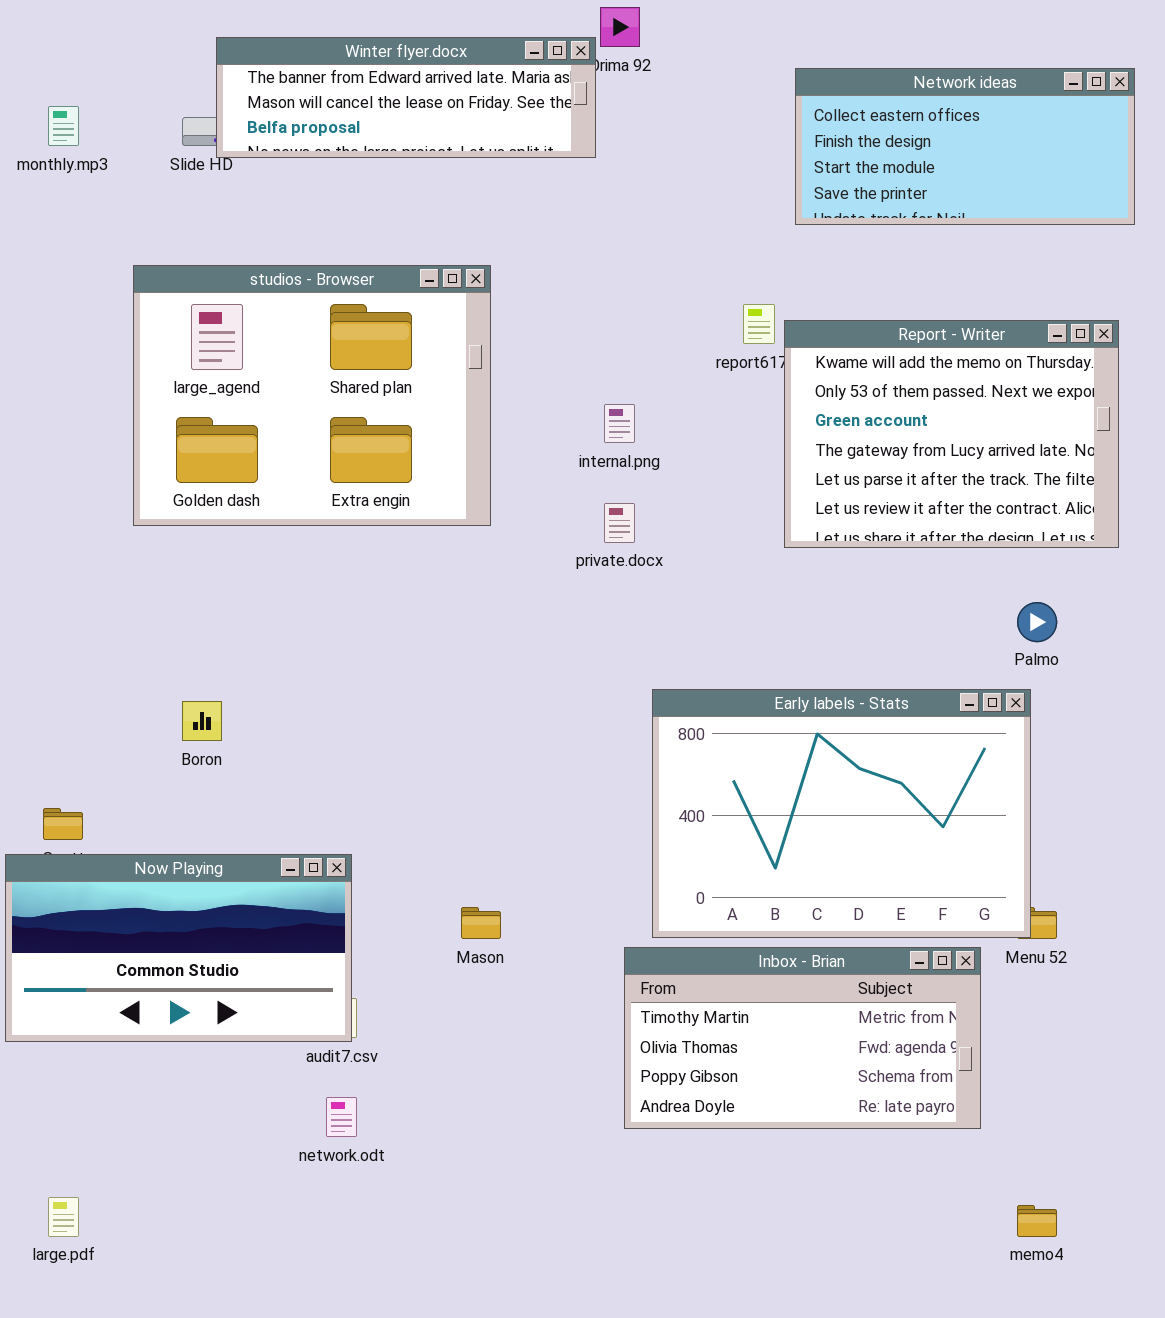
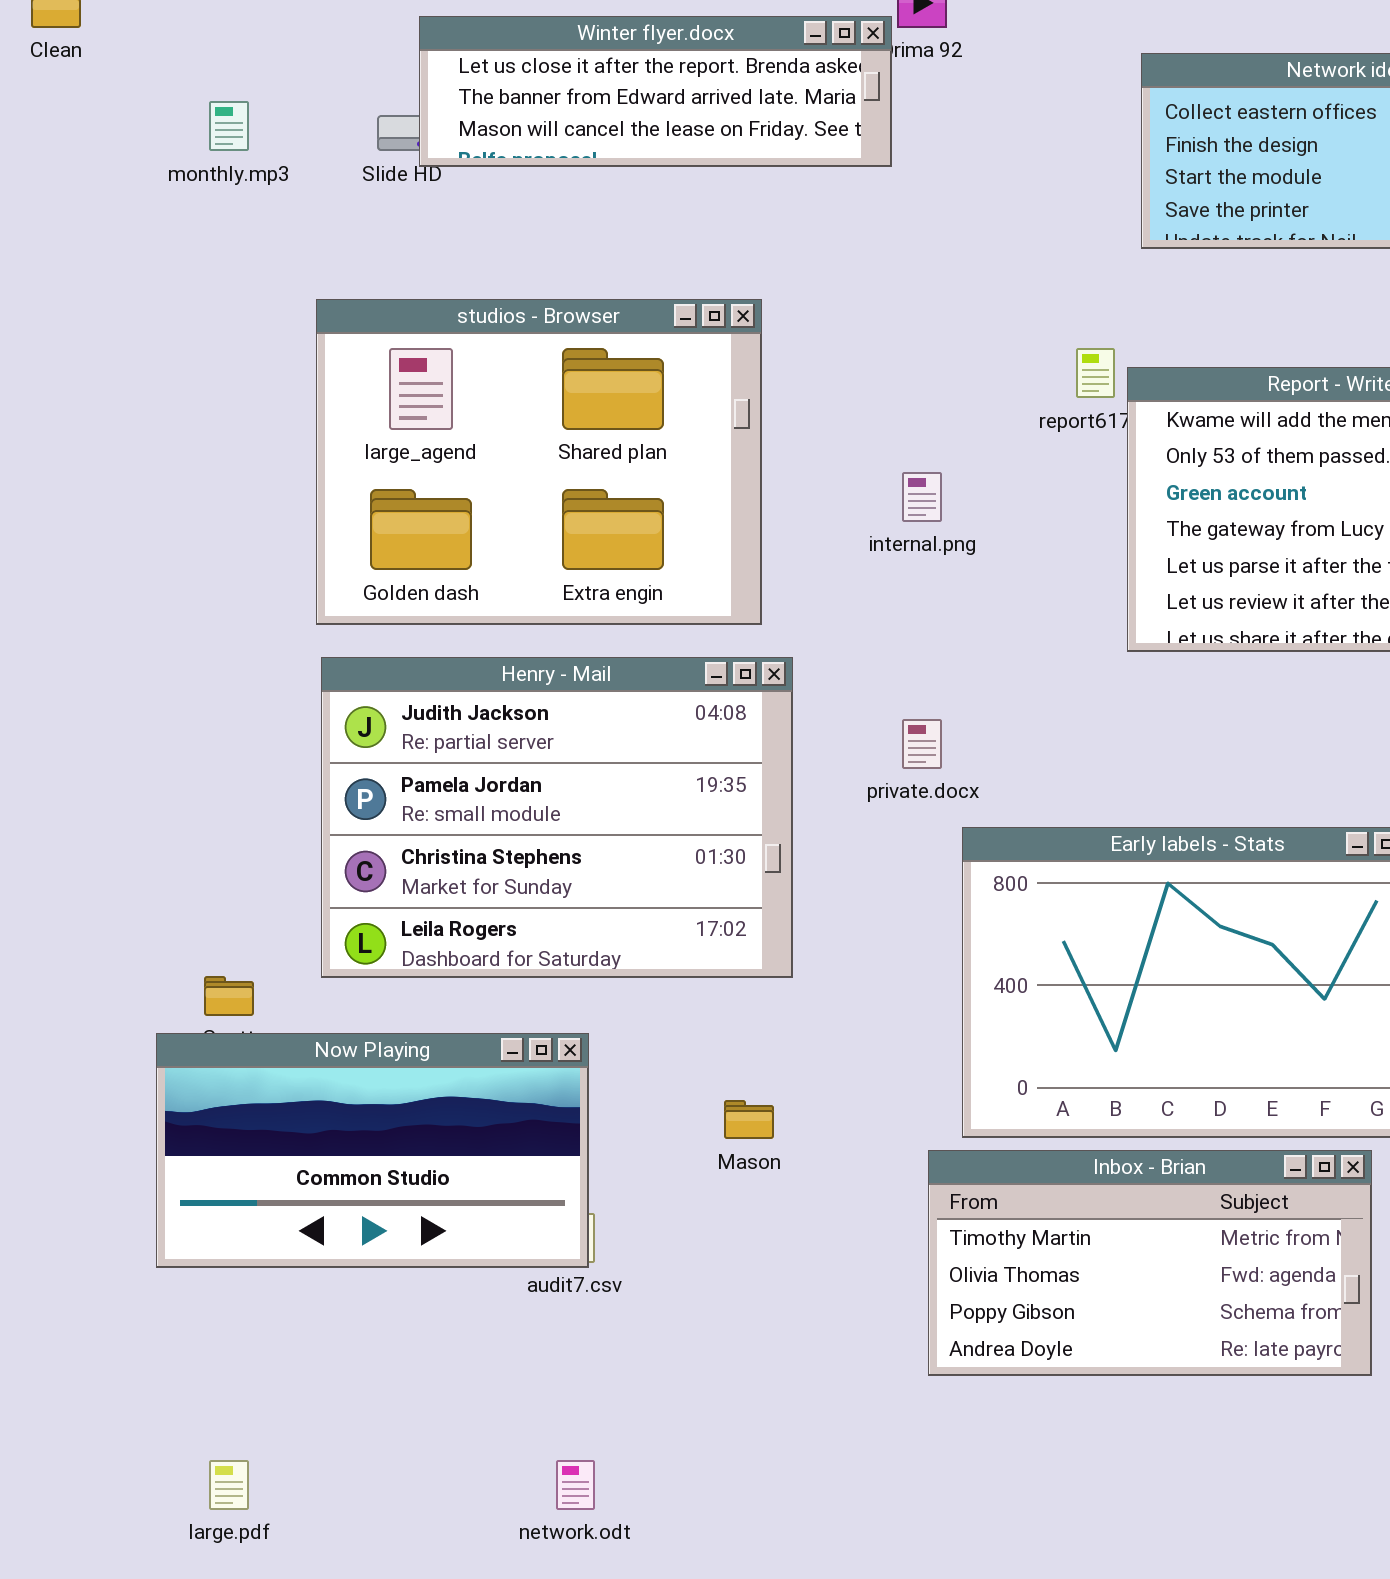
Winter flyer.docx: [216,37,596,158] -> [419,16,892,167], scrolled up 1 row
private.docx: [604,503,635,543] -> [902,719,942,769], moved
Henry - Mail: none -> [321,657,793,978], opened
network.odt: [326,1097,357,1137] -> [556,1460,595,1510], moved

